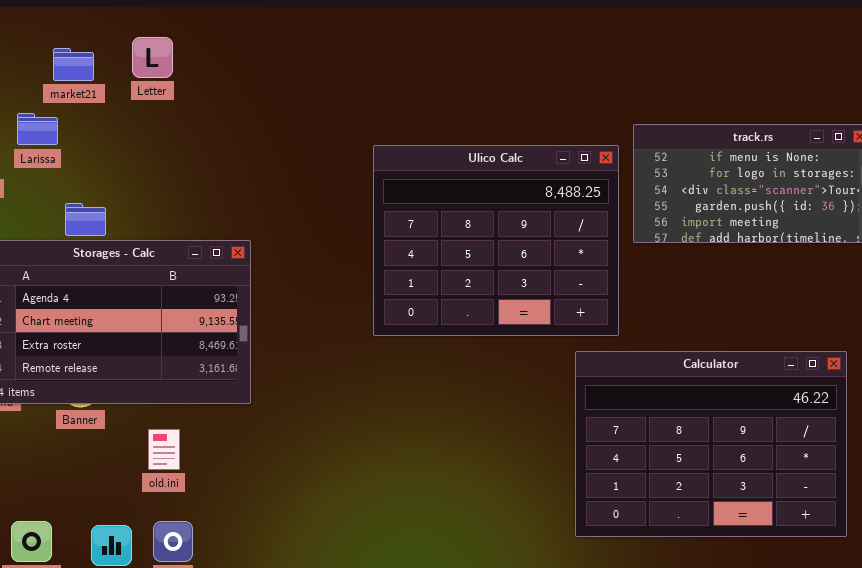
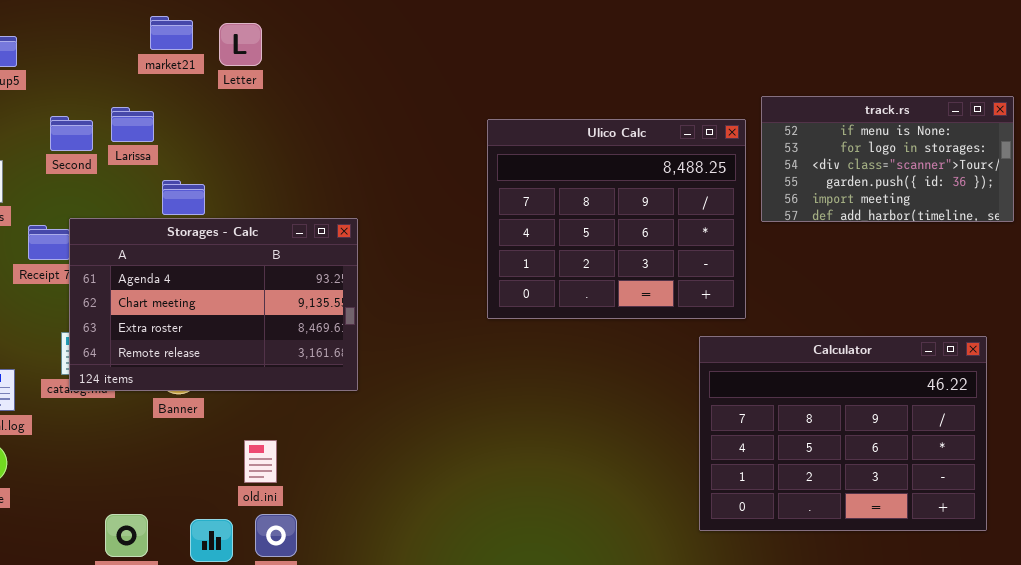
Letter: [132,37,173,78] -> [219,23,262,66], moved
Larissa: [17,113,58,145] -> [111,107,154,142], moved
old.ini: [148,429,180,470] -> [244,440,277,483], moved

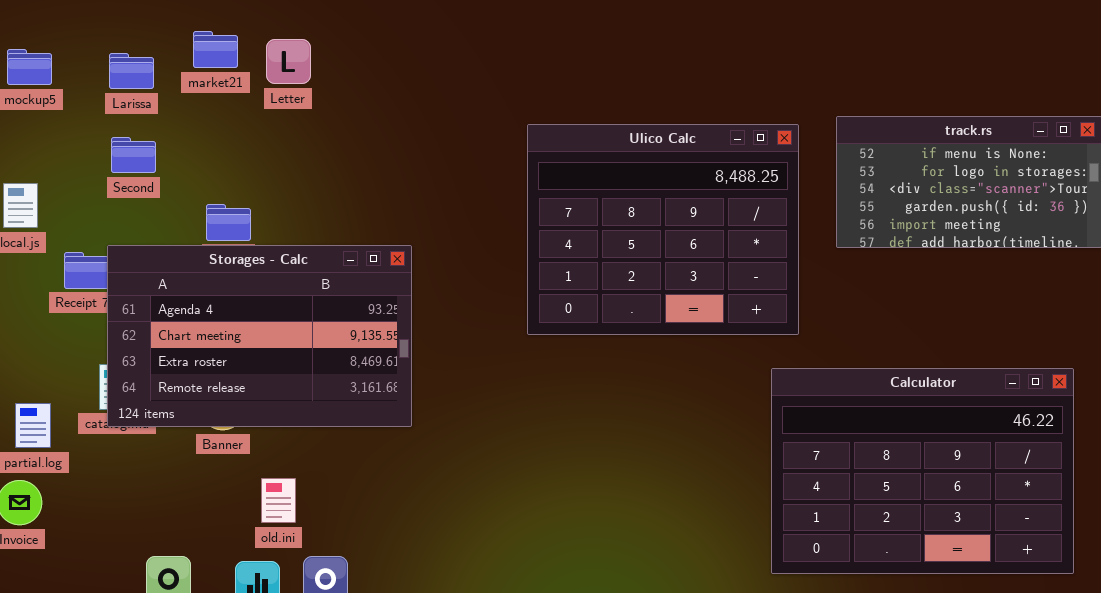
Larissa: [111,107,154,142] -> [109,53,154,89], moved
Second: [50,116,93,151] -> [111,137,156,173], moved
Ulico Calc: [487,119,746,319] -> [527,124,799,335], moved
old.ini: [244,440,277,483] -> [261,478,296,523], moved

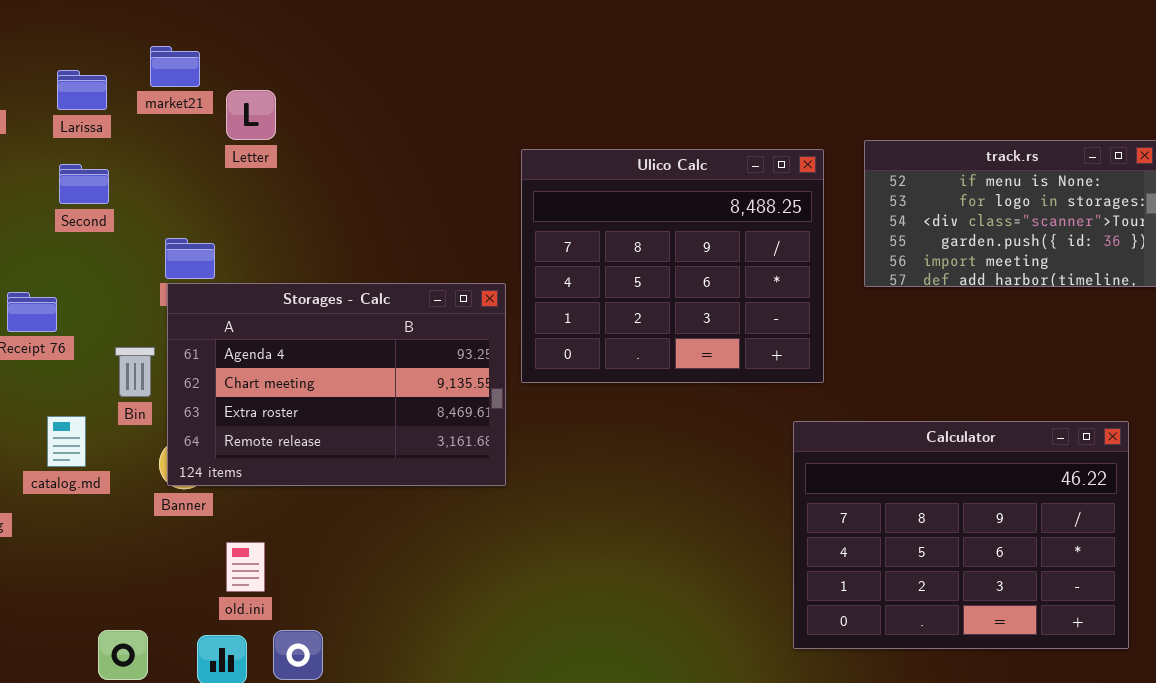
Letter: [266,39,311,84] -> [226,90,276,140], moved
Storages - Calc: [107,245,412,427] -> [167,283,506,486], moved

